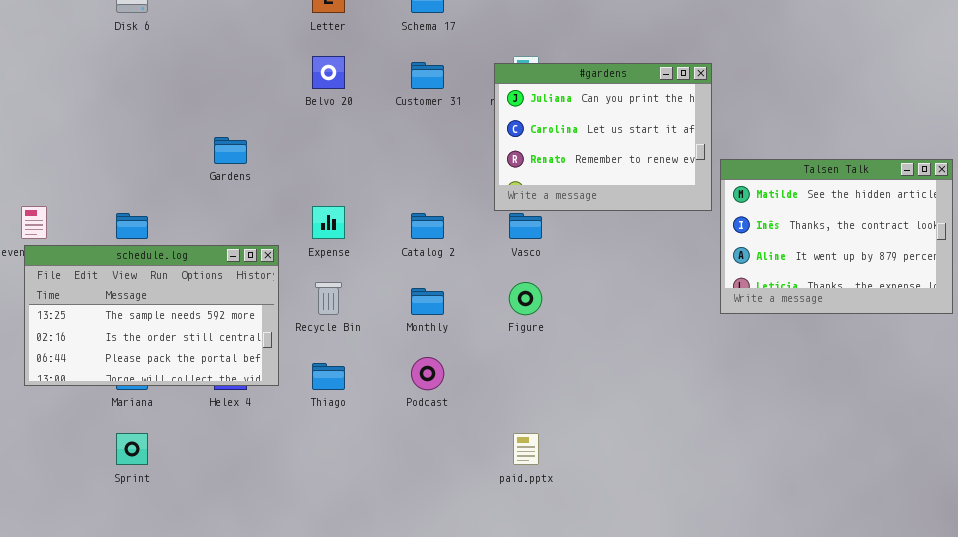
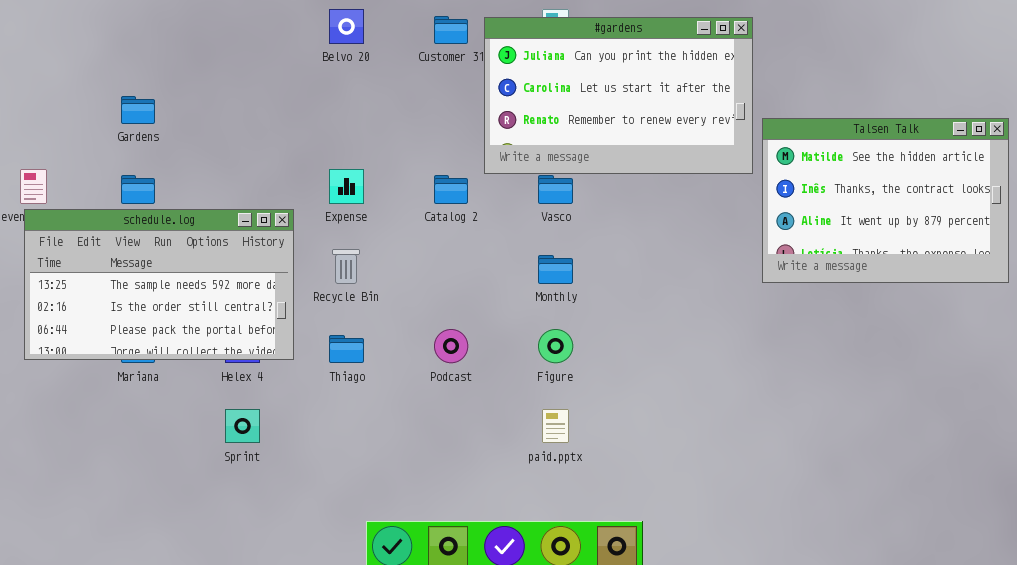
#gardens: [494,63,712,211] -> [484,17,753,174], resized
Gardens: [214,137,247,164] -> [121,96,155,124], moved
Figure: [509,282,542,315] -> [538,329,573,363], moved
Monthly: [411,288,444,315] -> [538,255,573,284], moved
Sprint: [116,433,148,465] -> [225,409,260,443], moved

